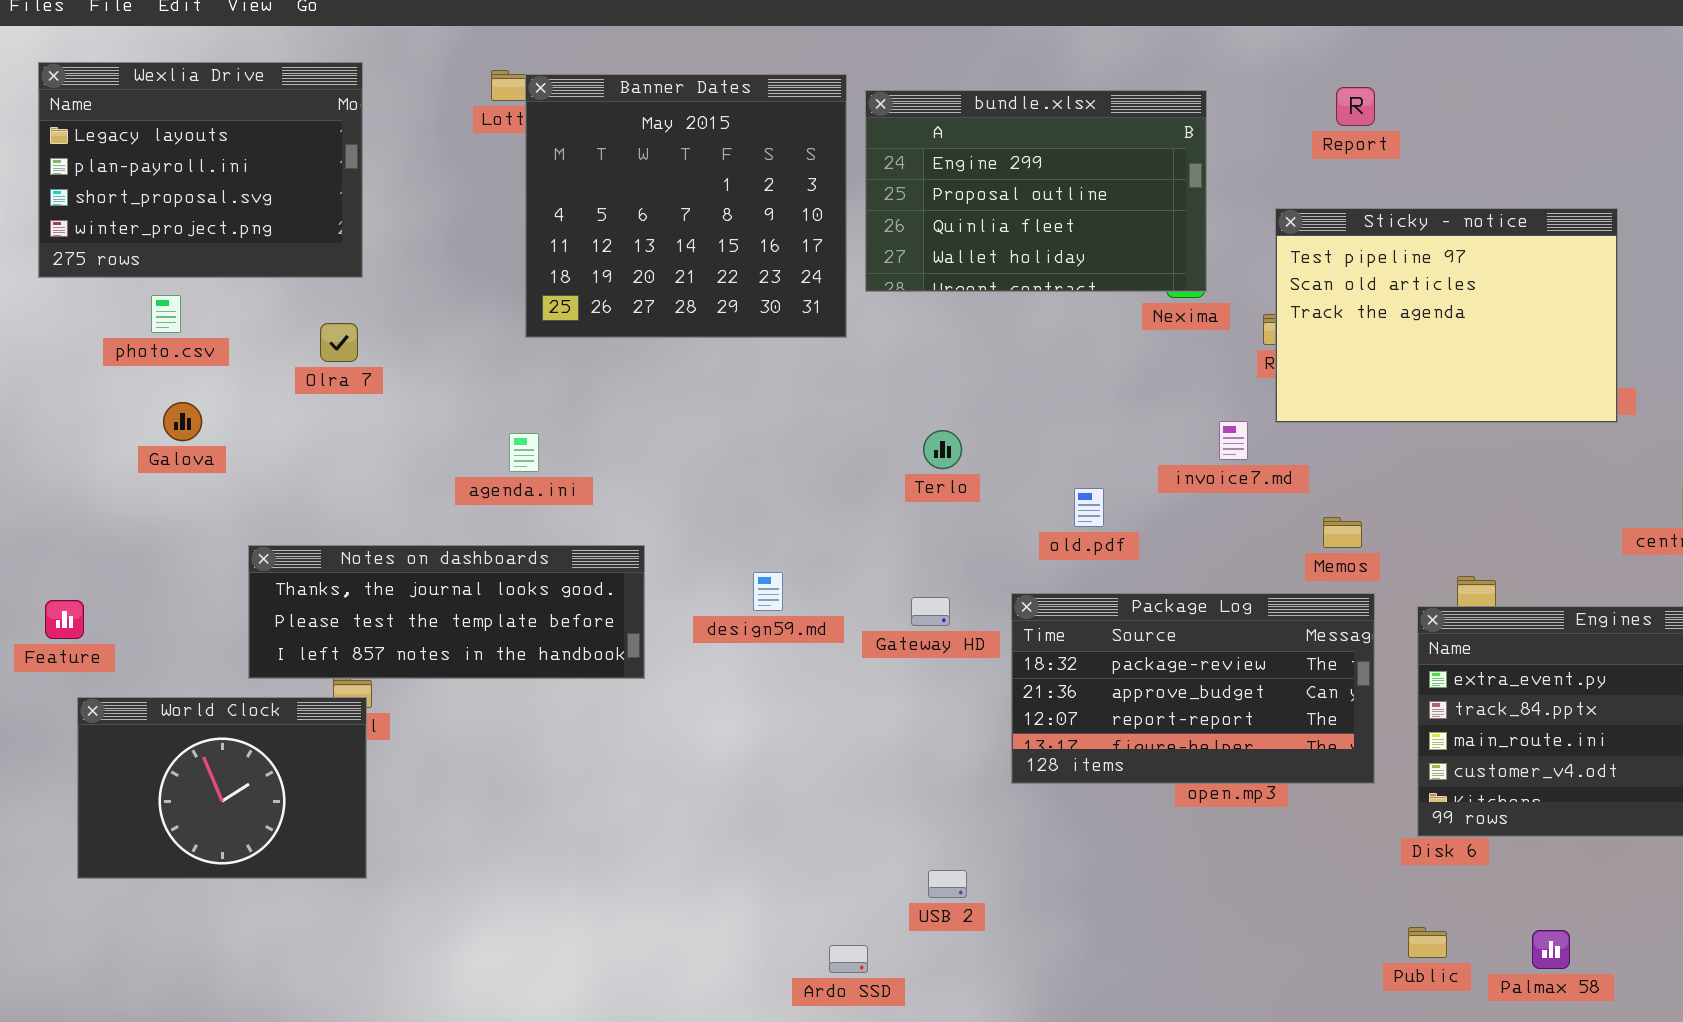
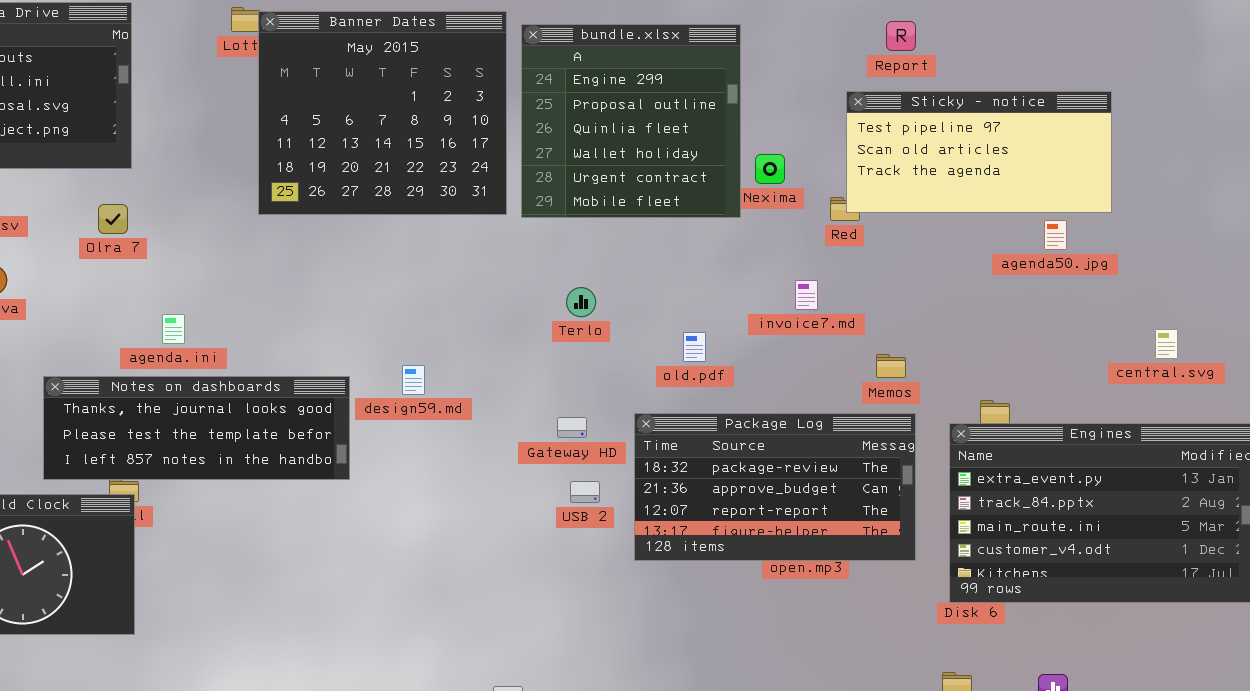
bundle.xlsx: [865,90,1207,292] -> [521,24,741,218], resized
Sticky - notice: [1275,208,1618,423] -> [846,91,1112,213], moved, resized
agenda.ini: [509,433,539,472] -> [162,314,185,344], moved
design59.md: [753,572,783,611] -> [402,365,425,395], moved
USB 2: [928,870,967,898] -> [570,481,600,503], moved

